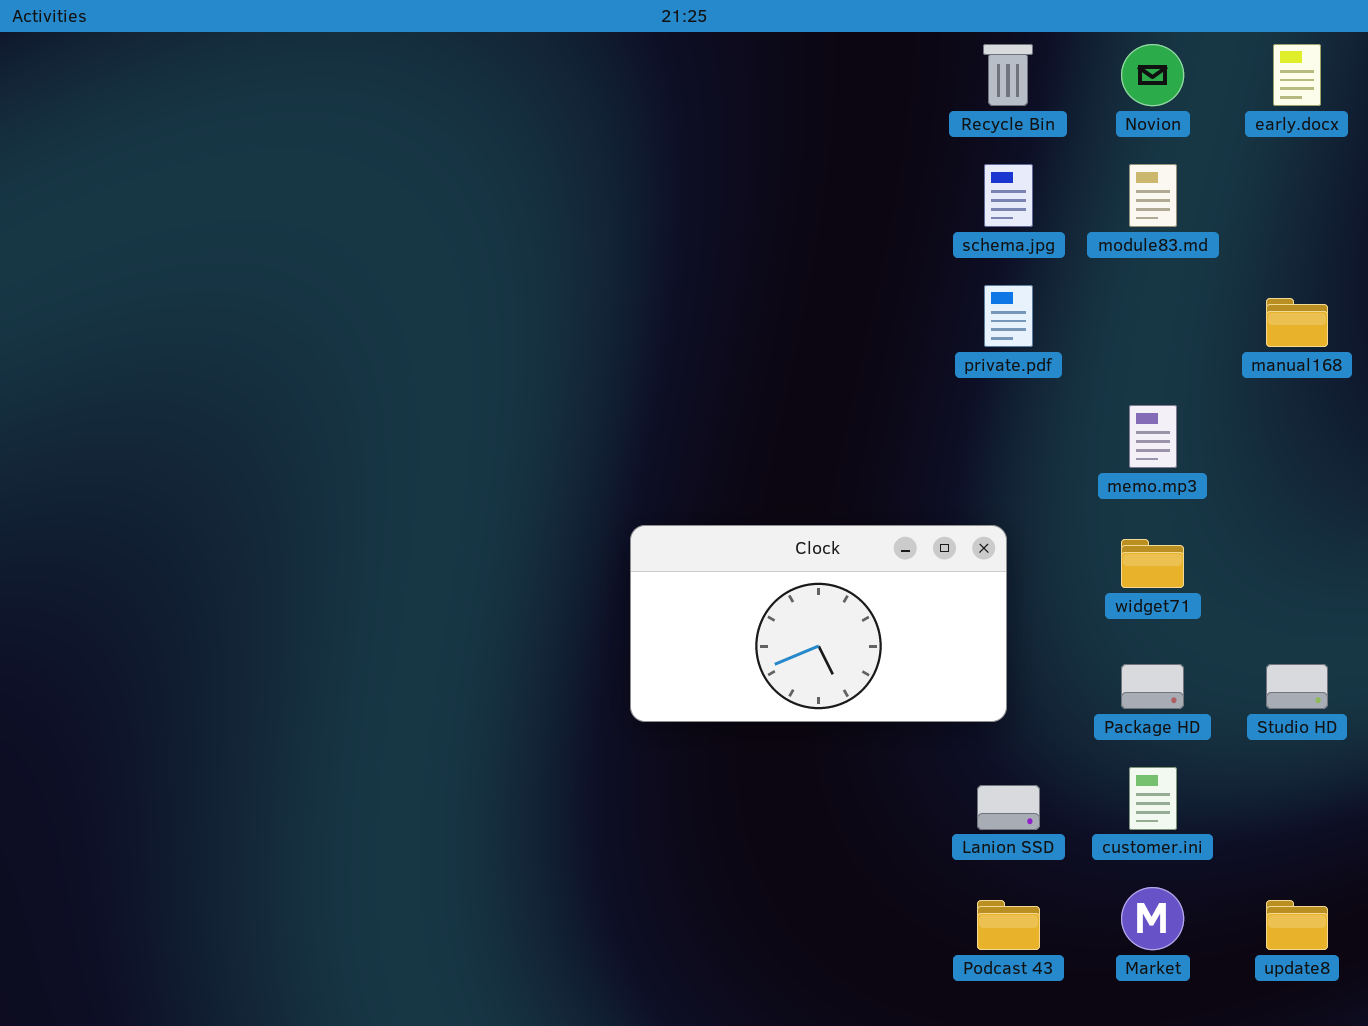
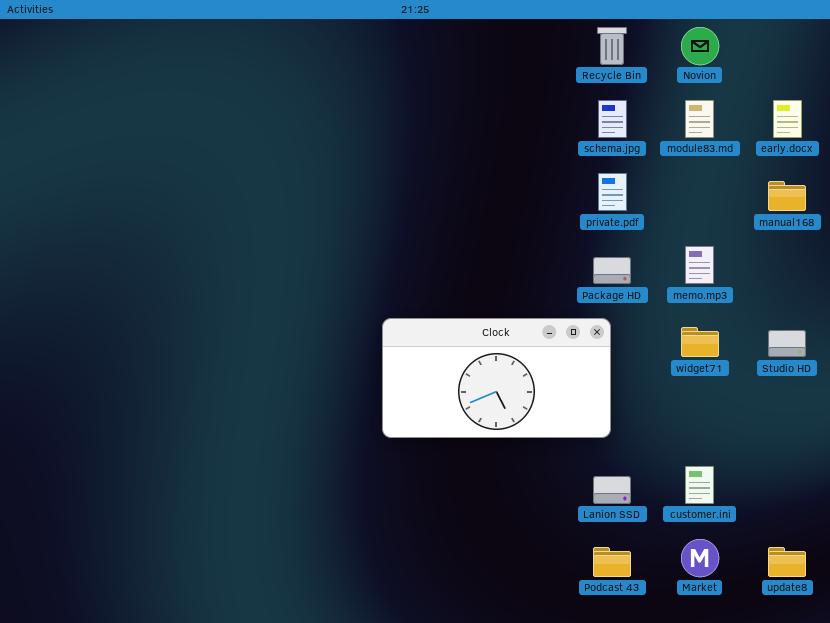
early.docx: [1273,44,1321,106] -> [773,100,802,138], moved
Package HD: [1121,664,1184,709] -> [593,257,631,284], moved
Studio HD: [1266,664,1328,709] -> [768,330,806,357], moved

